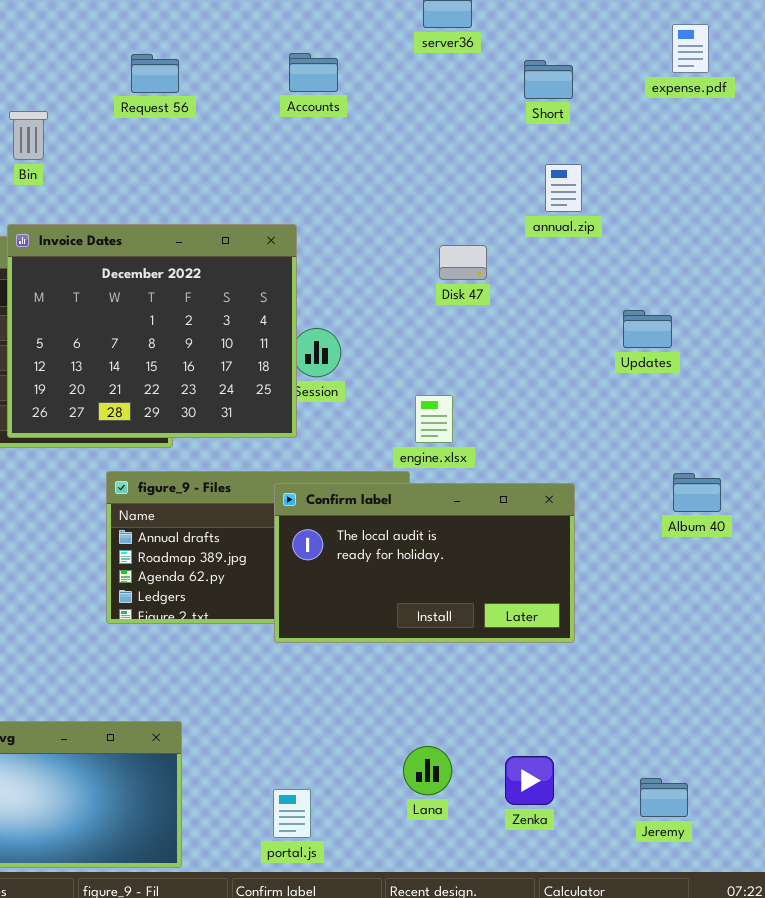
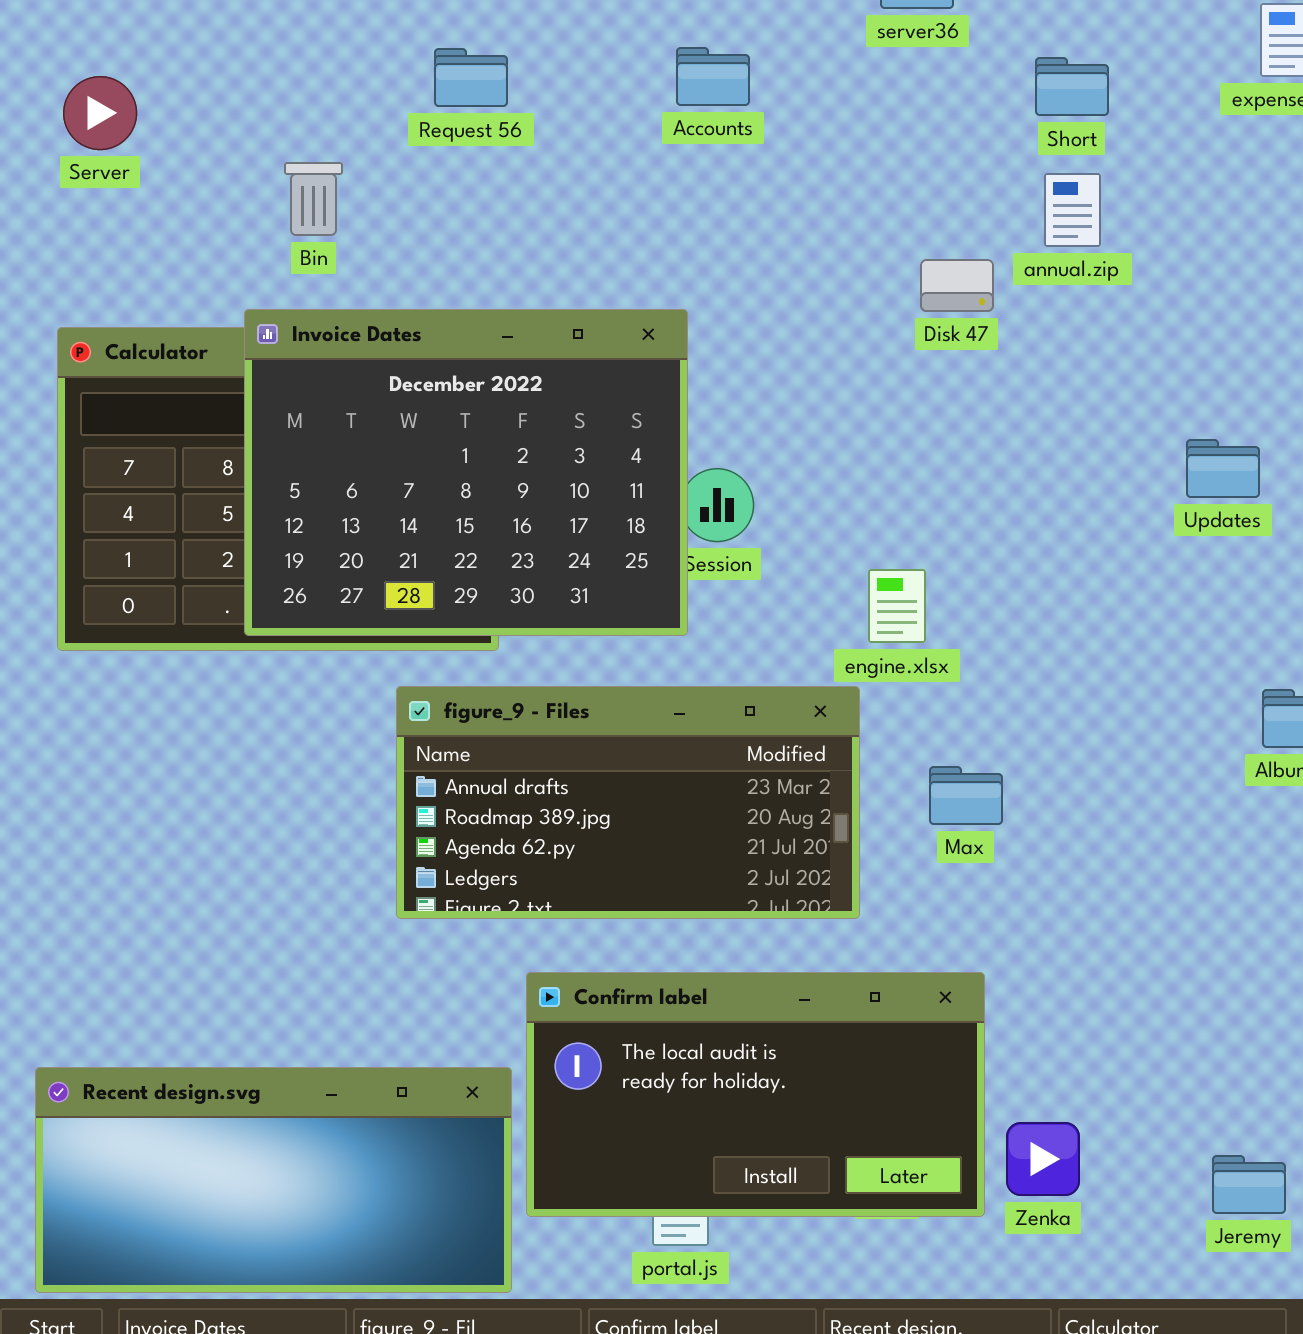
Bin: [9,111,48,160] -> [284,162,343,236], moved
annual.zip: [545,164,582,212] -> [1044,173,1101,247], moved
Disk 47: [439,245,487,280] -> [920,259,994,312], moved
Confirm label: [274,483,575,643] -> [526,972,985,1217], moved

